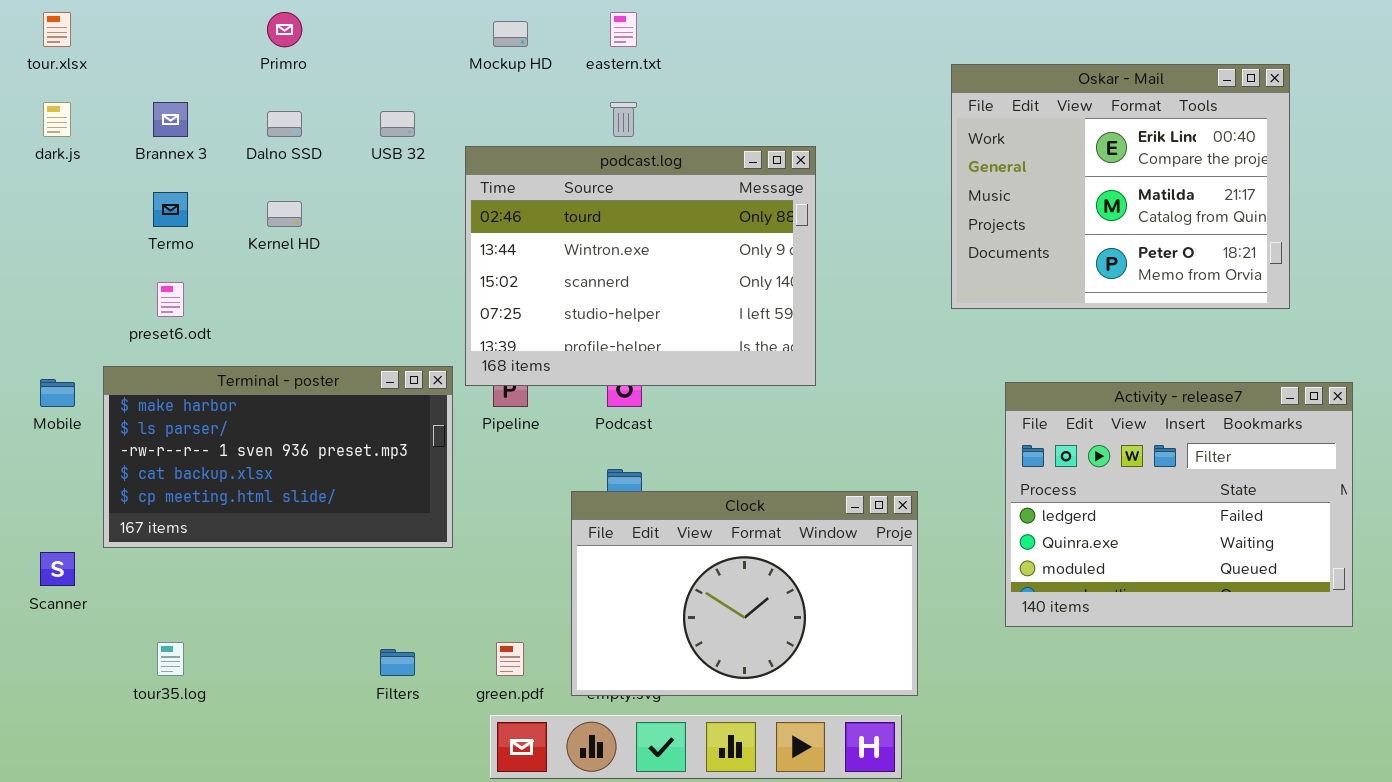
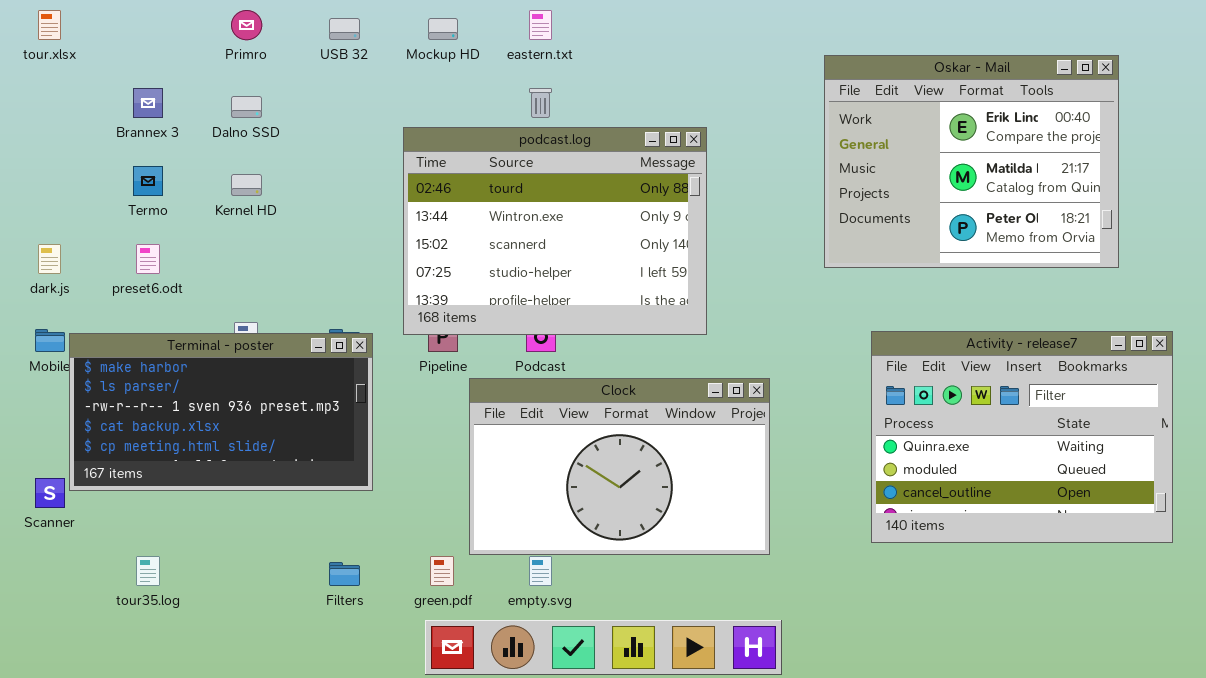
dark.js: [43,102,71,137] -> [38,244,61,274], moved
USB 32: [380,111,415,137] -> [329,18,360,40], moved
Terminal - poster: [103,366,453,548] -> [69,333,373,491], moved
Activity - release7: [1005,382,1353,627] -> [871,331,1173,543], scrolled down 1 row
Clock: [571,491,918,696] -> [469,378,770,555], moved

